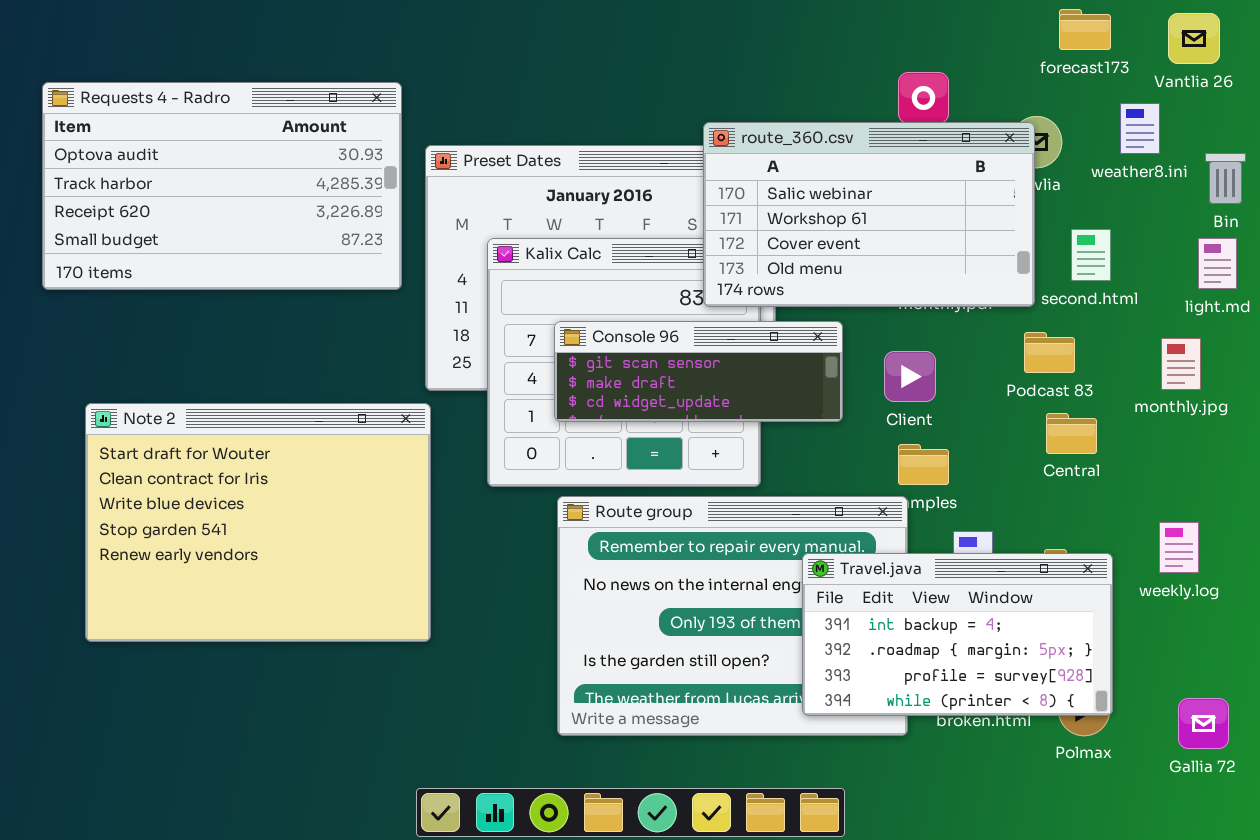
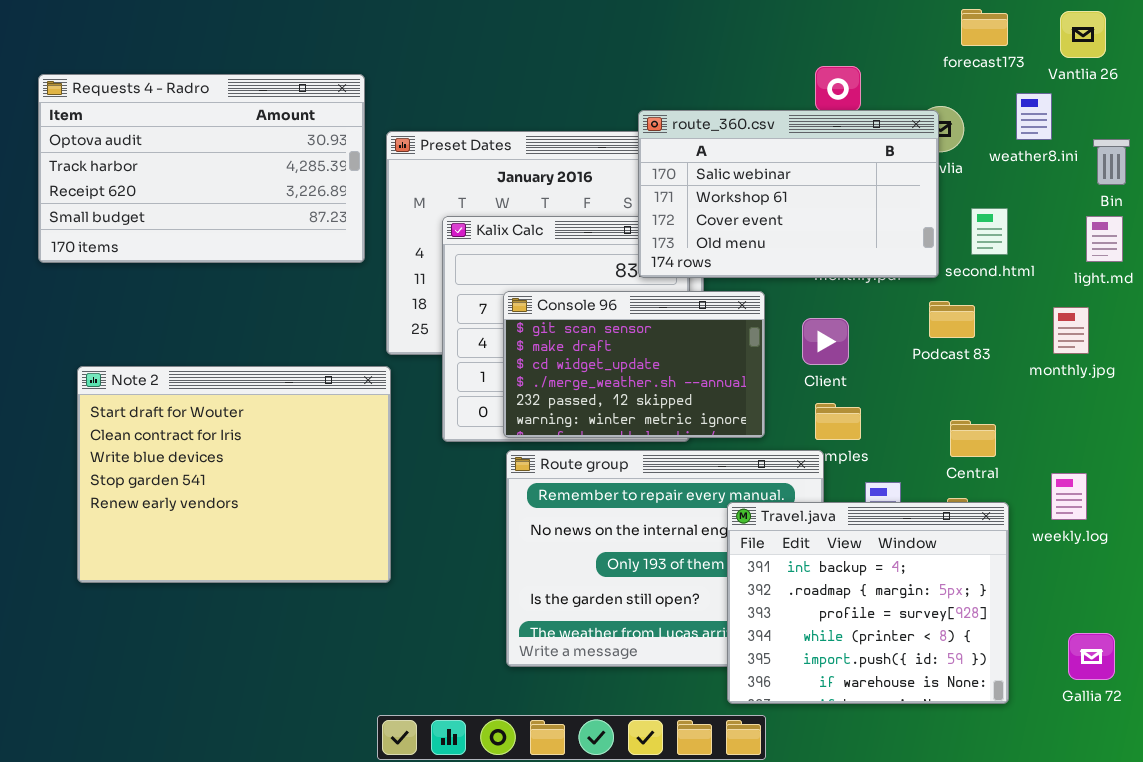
Console 96: [554,321,843,422] -> [503,291,765,438], resized
Central: [1046,413,1097,454] -> [950,420,996,457], moved
Travel.java: [802,553,1113,716] -> [727,502,1009,704], resized

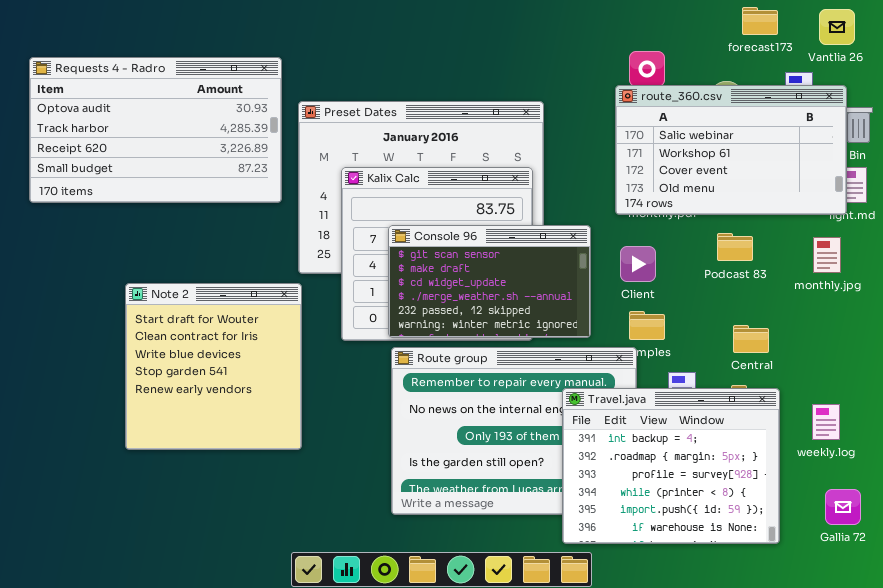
route_360.csv: [638,110,939,278] -> [615,85,847,215], moved
Note 2: [77,366,391,583] -> [125,283,302,450], resized
weekly.log: [1051,473,1087,520] -> [812,404,840,440], moved

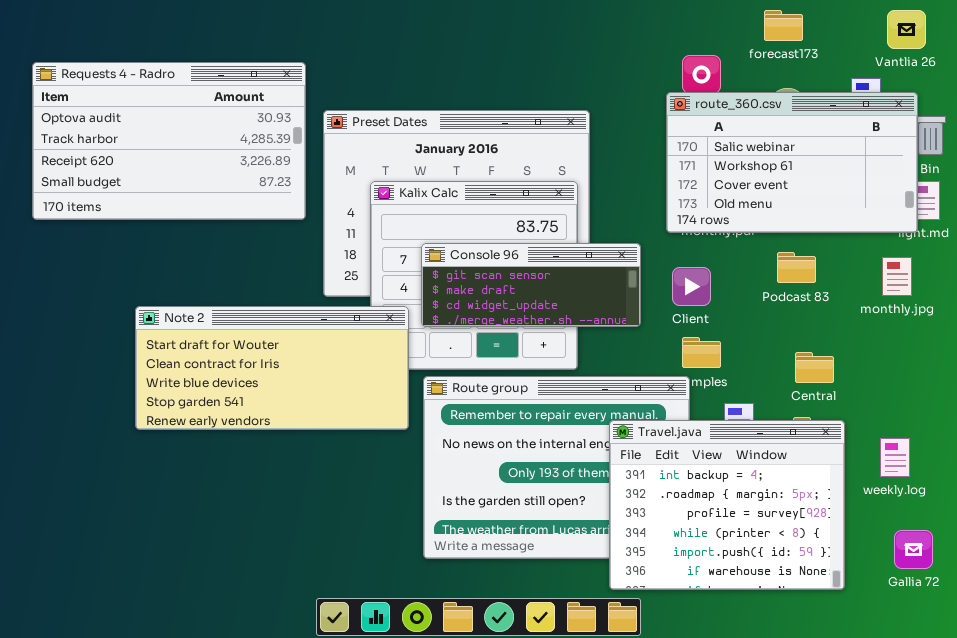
forecast173: [742,7,778,35] -> [764,10,803,41], moved
Console 96: [388,225,591,338] -> [421,243,641,327], resized
Note 2: [125,283,302,450] -> [135,306,409,430], resized

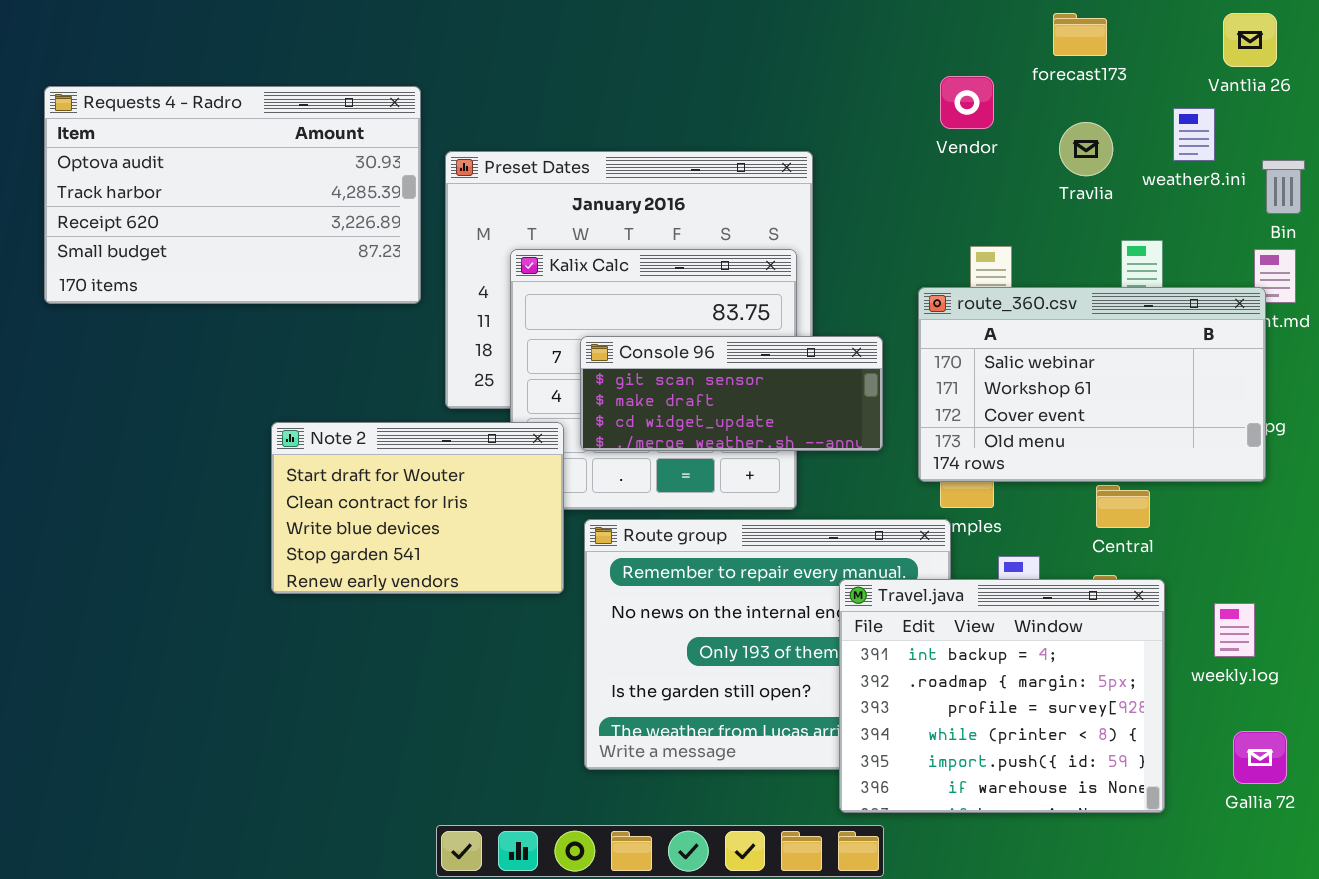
route_360.csv: [666,92,918,233] -> [918,287,1266,482], moved
Note 2: [135,306,409,430] -> [271,422,564,594], resized

